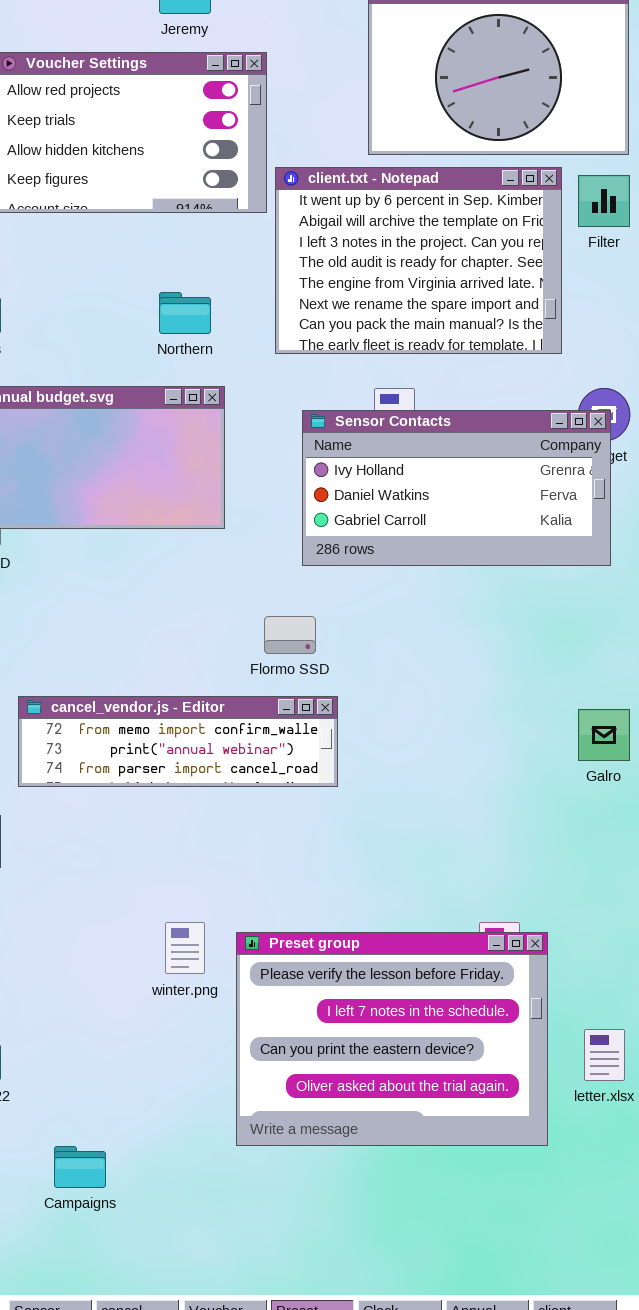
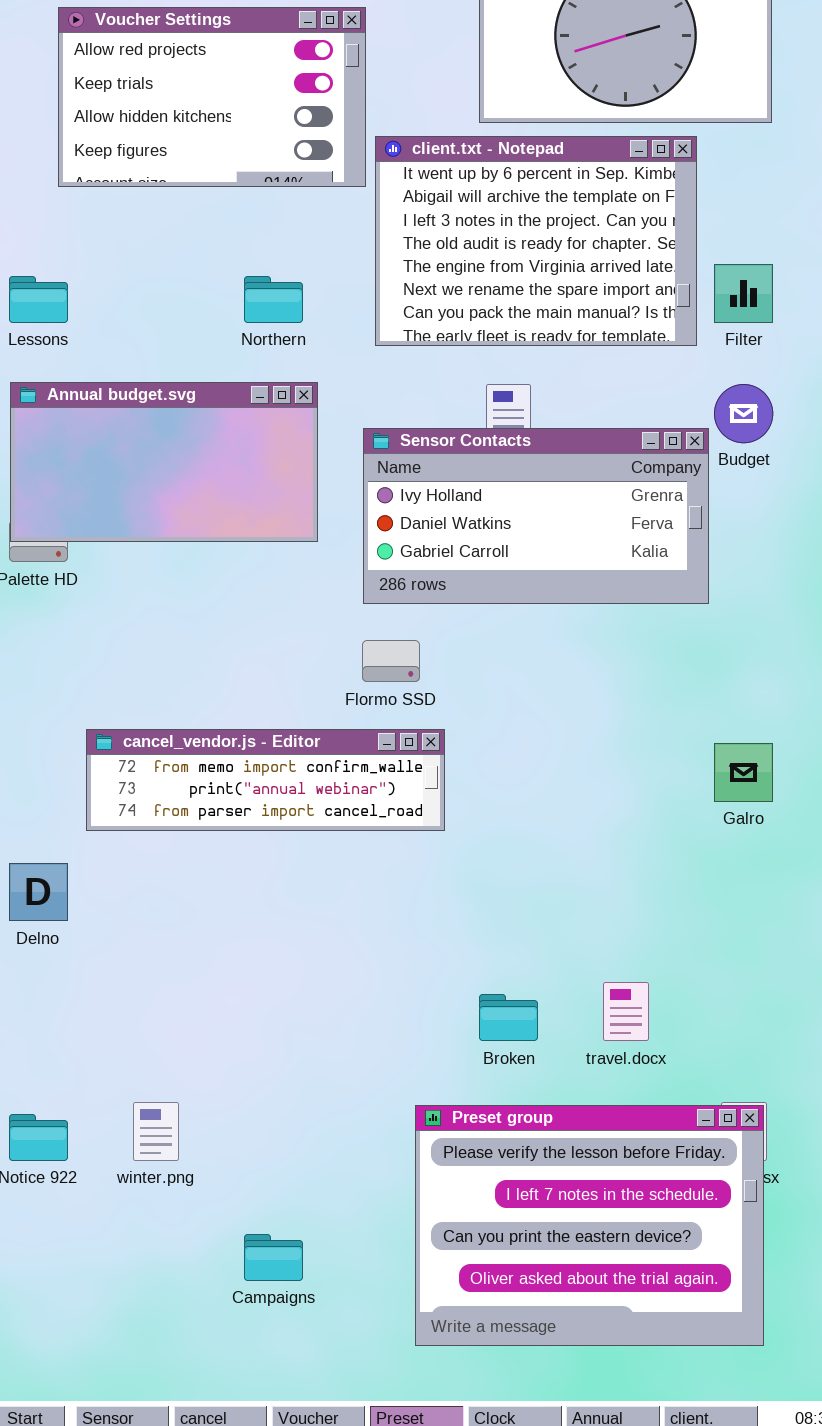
Filter: [578,175,630,227] -> [714,264,773,323], moved
Sensor Contacts: [302,410,611,566] -> [363,428,709,604], moved
winter.png: [165,922,205,974] -> [133,1102,179,1161], moved
Preset group: [236,932,548,1146] -> [415,1105,764,1346], moved
Campaigns: [54,1146,106,1188] -> [244,1234,303,1281], moved

